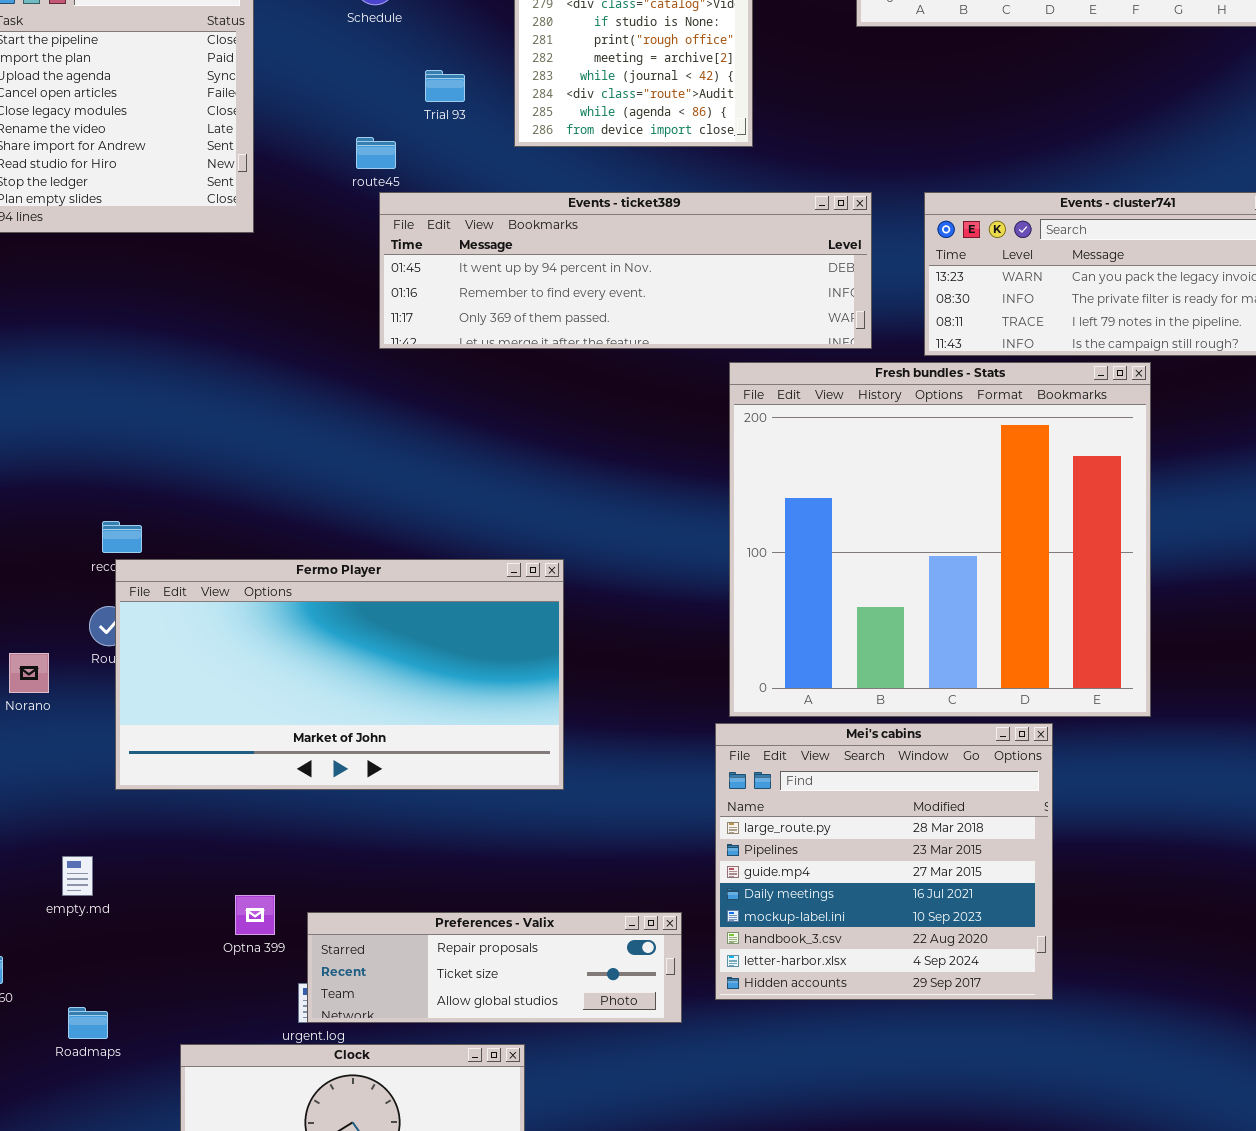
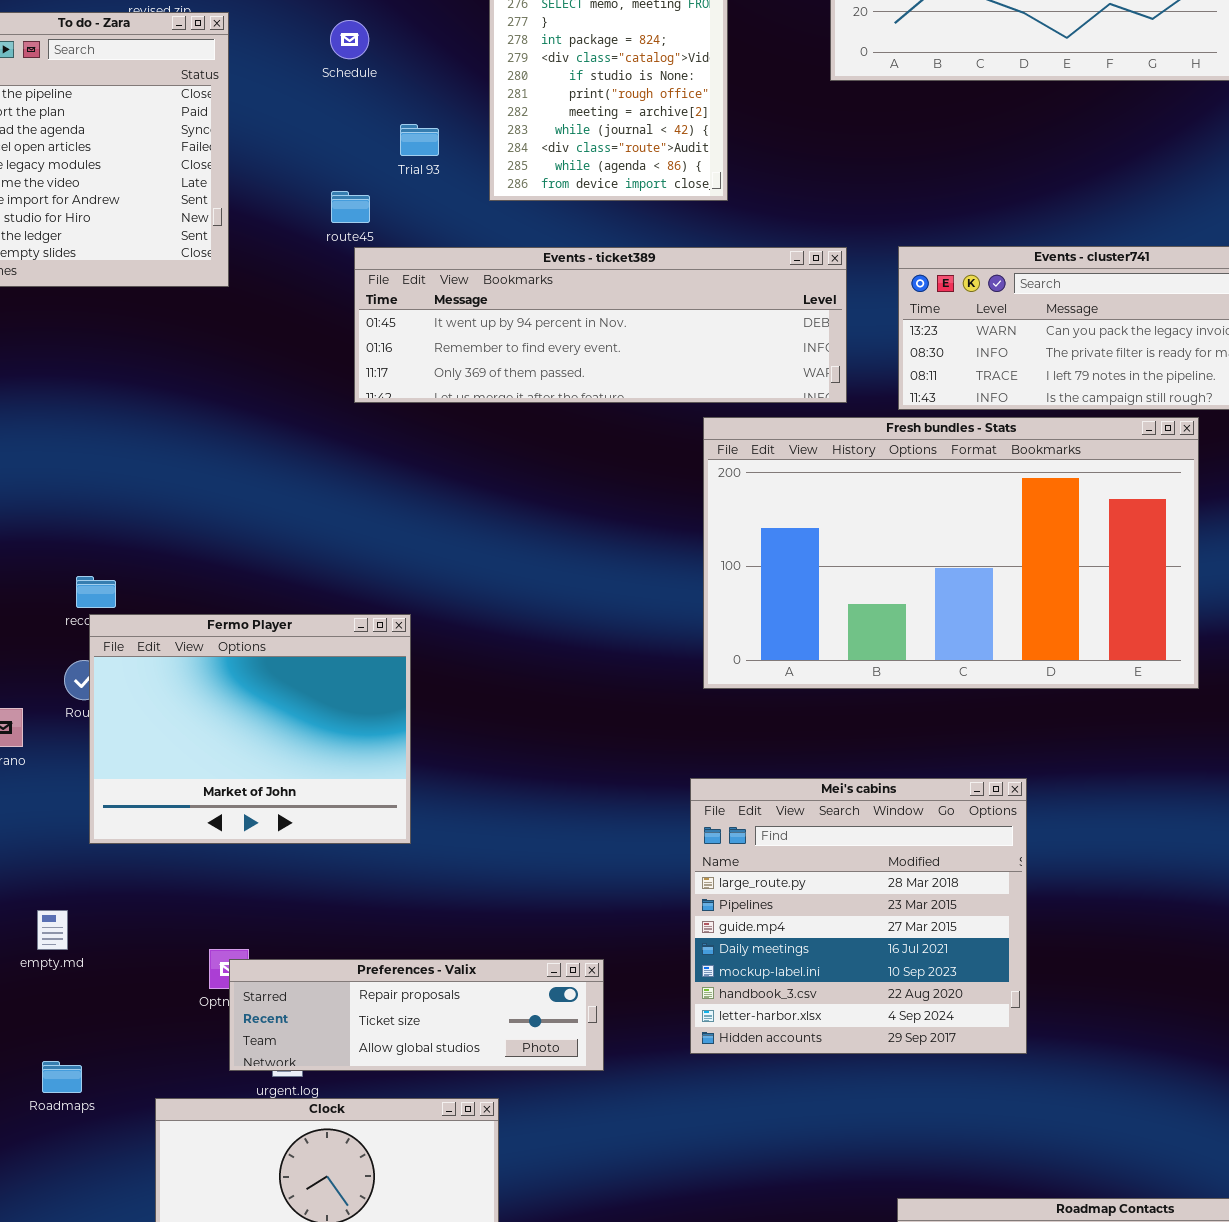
Fresh bundles - Stats: [729,362,1151,717] -> [703,417,1199,689], resized
Fermo Player: [115,559,564,790] -> [89,614,411,844], resized
Preferences - Valix: [307,912,682,1023] -> [229,959,604,1071], moved

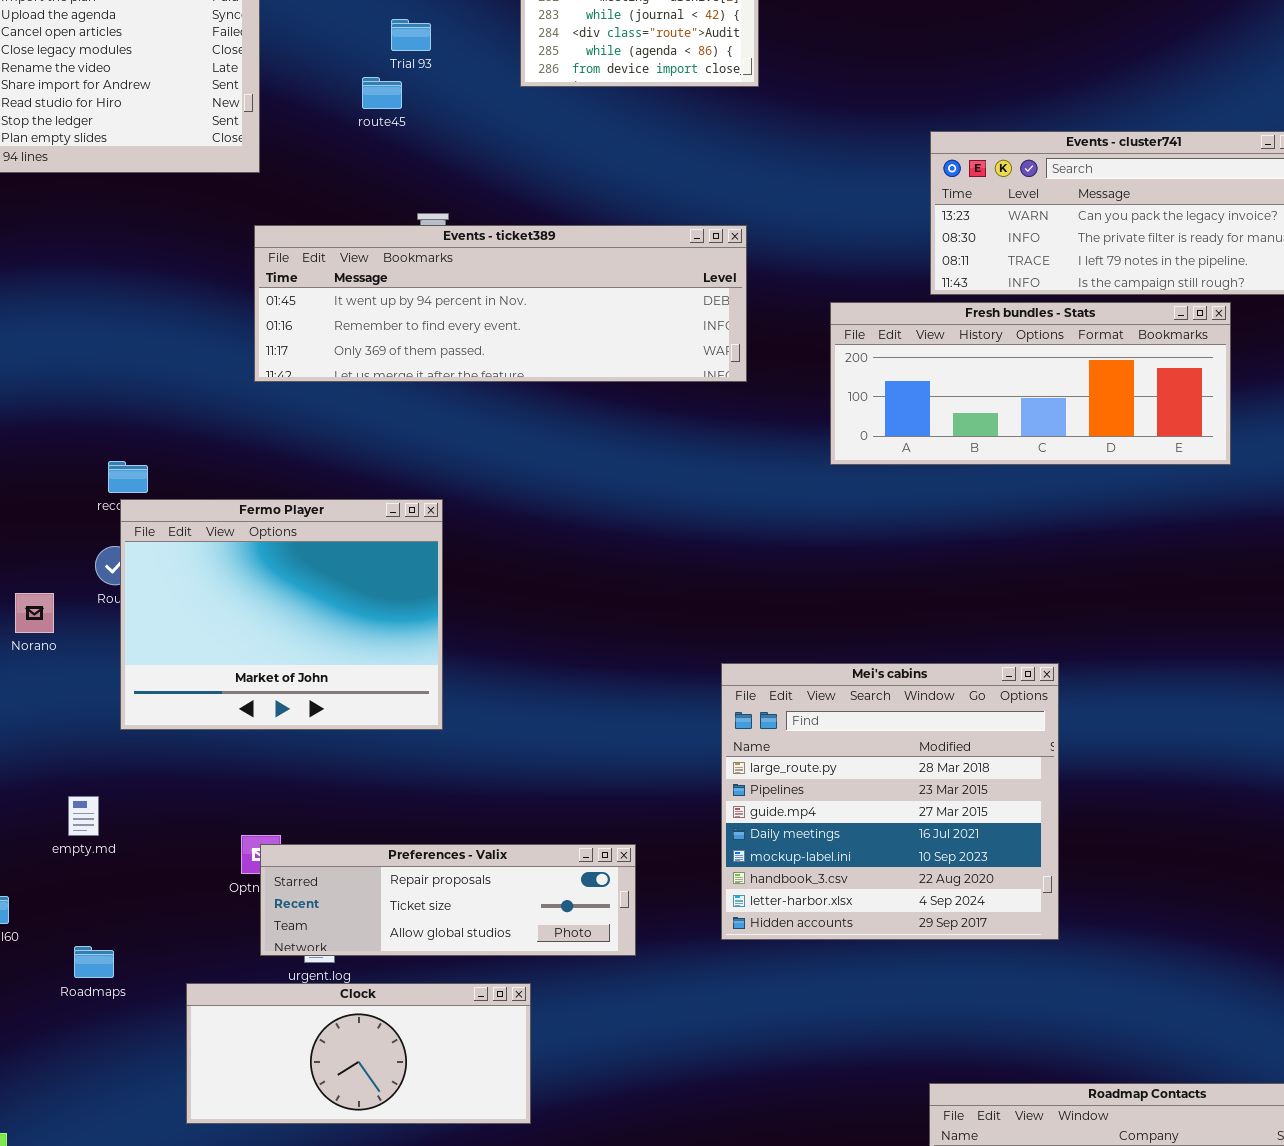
Trial 93: [400,124,439,156] -> [391,19,431,51], moved
Events - ticket389: [354,247,847,403] -> [254,225,747,382], moved
Fresh bundles - Stats: [703,417,1199,689] -> [830,302,1231,465], resized

